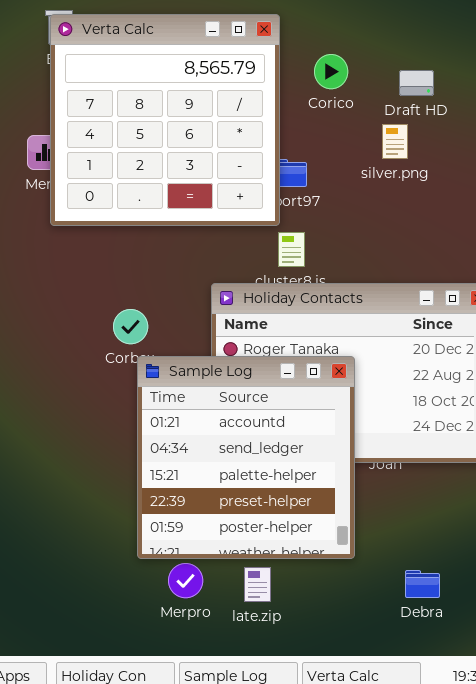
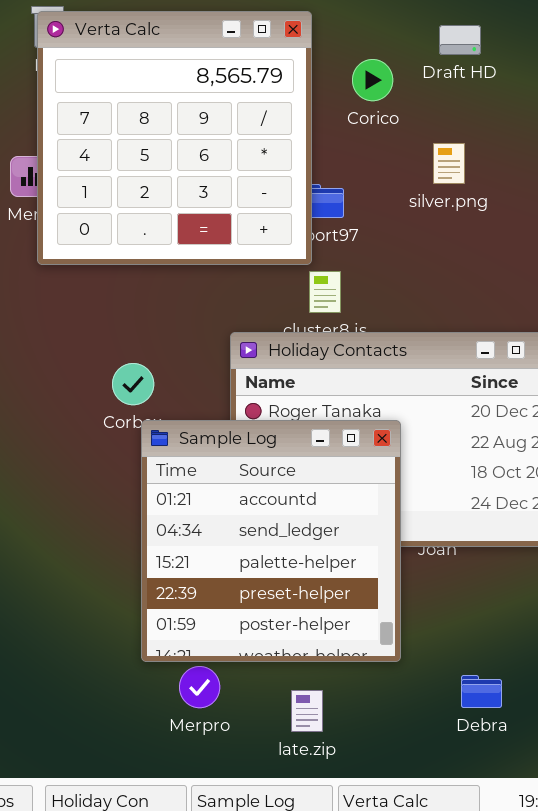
Draft HD: [399,70,434,96] -> [439,25,481,55], moved
late.zip: [244,567,271,602] -> [291,690,323,732], moved

